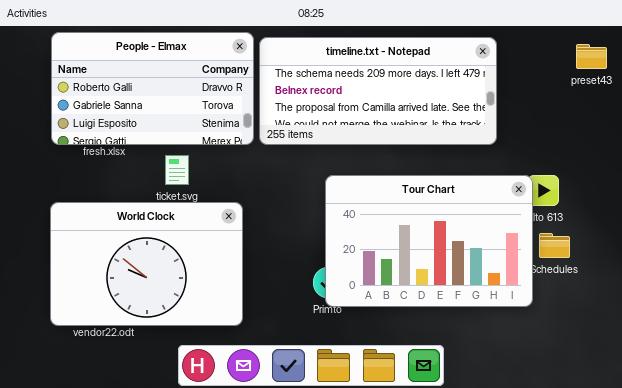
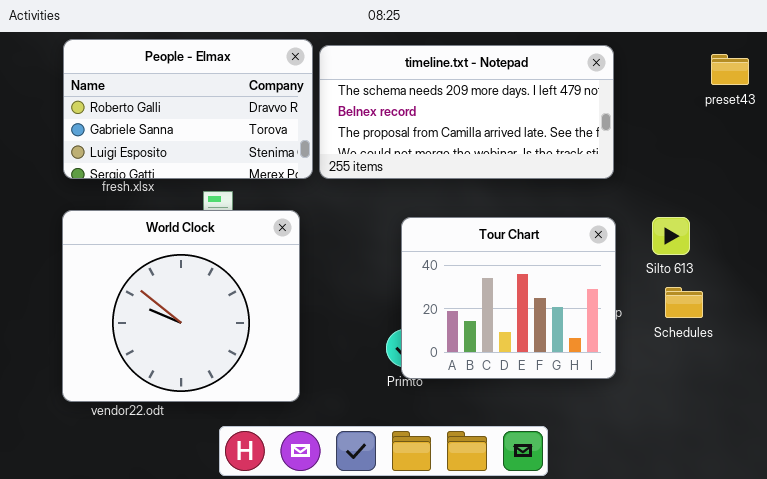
Tour Chart: [325,175,533,307] -> [401,217,616,379], resized
World Clock: [50,202,243,326] -> [62,210,300,402], resized

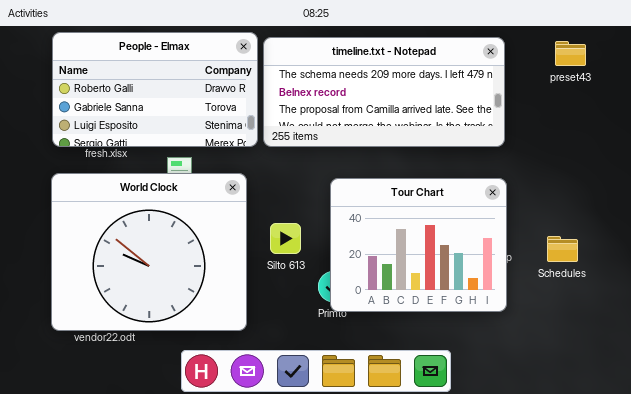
preset43: [711,54,749,85] -> [555,41,586,66], moved
Silto 613: [652,217,690,255] -> [270,223,301,254], moved

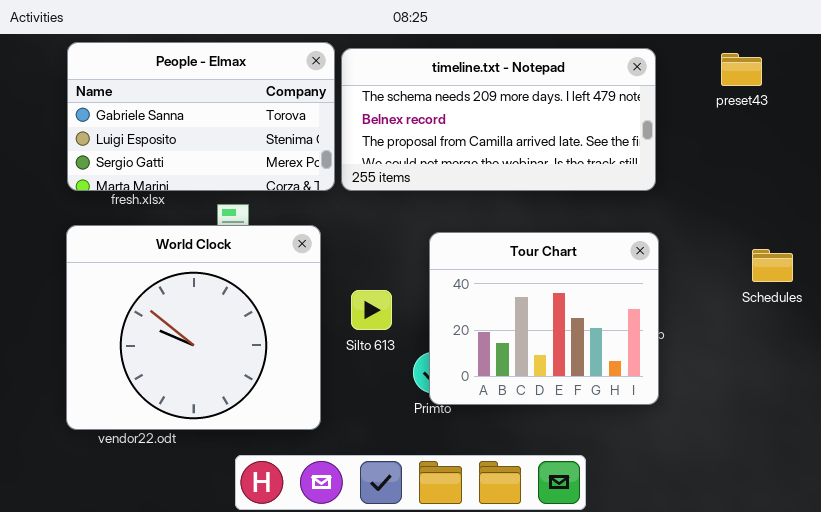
People - Elmax: [52,32,258,147] -> [67,42,335,191], scrolled down 1 row
Schedules: [547,236,578,262] -> [752,249,793,282], moved

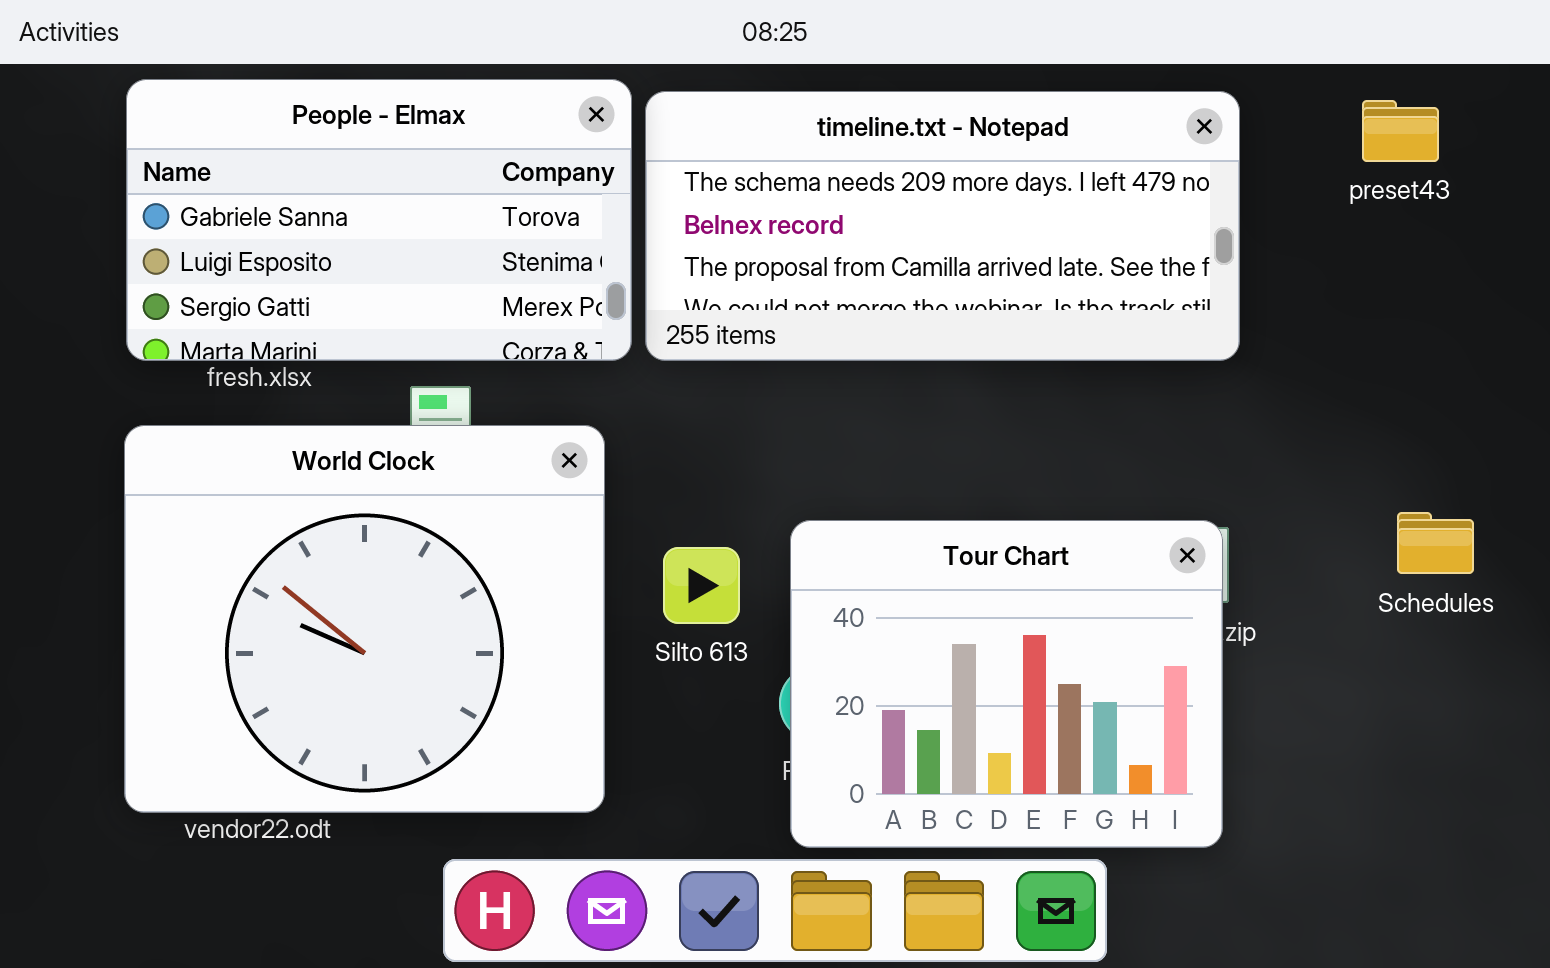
Tour Chart: [429,232,659,405] -> [790,520,1223,848], moved
Schedules: [752,249,793,282] -> [1397,512,1474,574], moved

